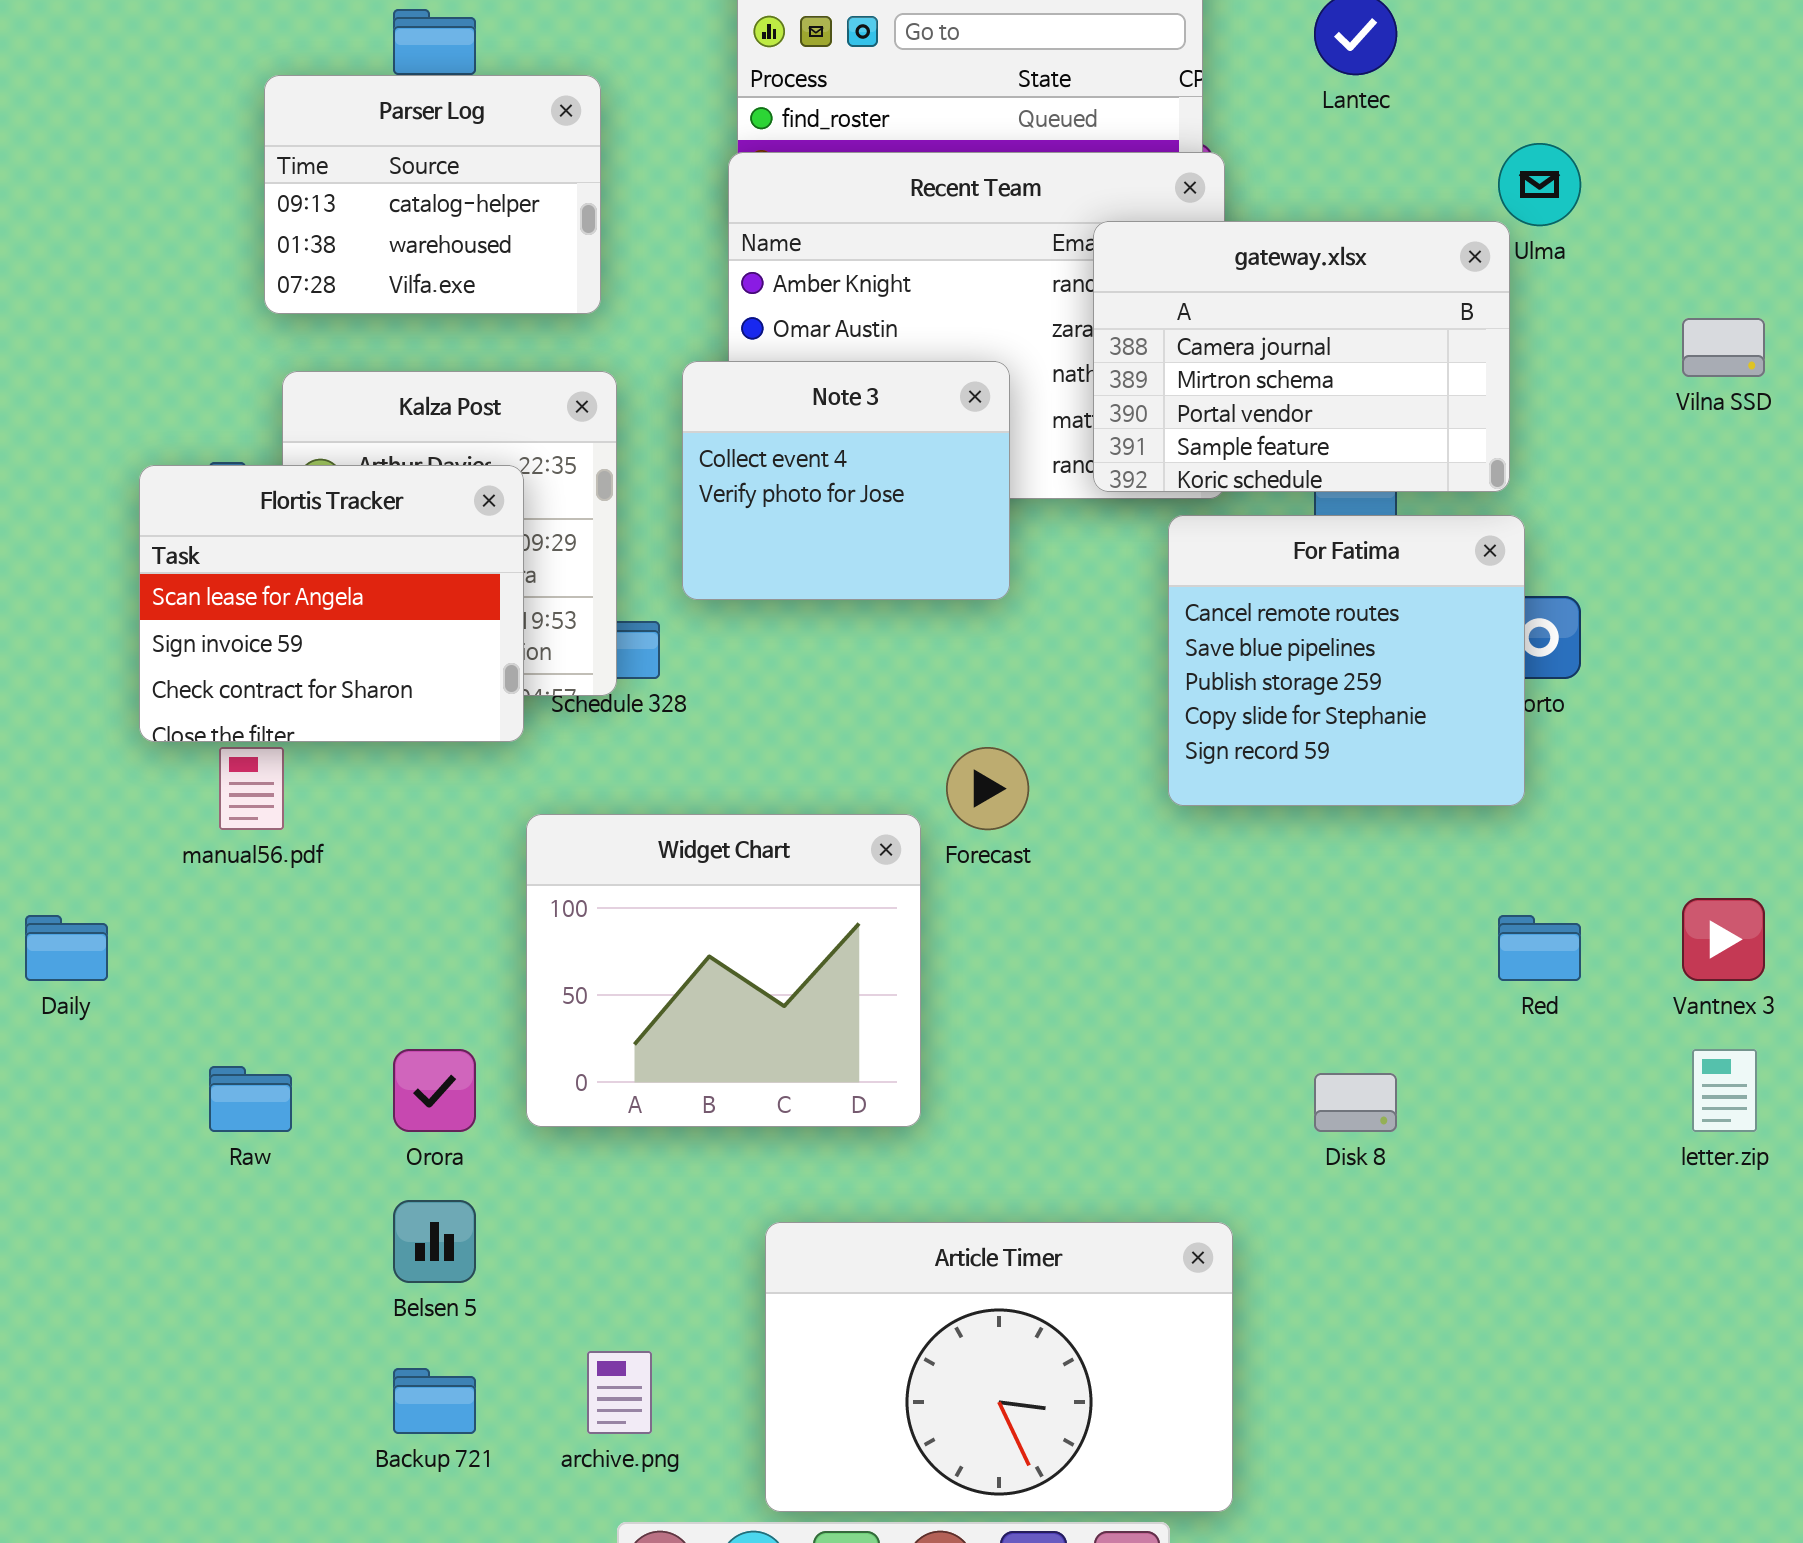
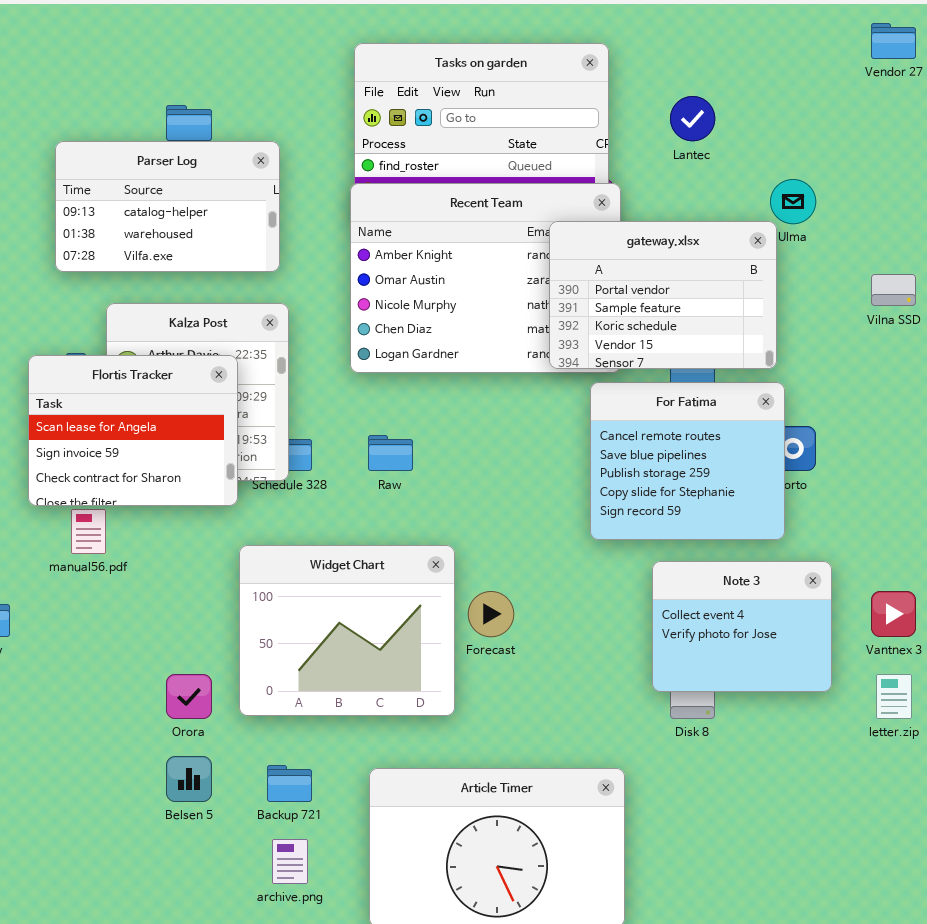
Parser Log: [264,75,601,314] -> [55,141,280,272], resized
gateway.xlsx: [1093,221,1510,492] -> [549,221,777,369], scrolled down 2 rows
Note 3: [682,361,1010,600] -> [652,561,832,692], moved
Forecast: [946,747,1029,830] -> [468,591,514,637], moved
Raw: [209,1066,292,1132] -> [368,435,413,471], moved
Backup 721: [393,1368,476,1434] -> [267,765,312,802], moved

